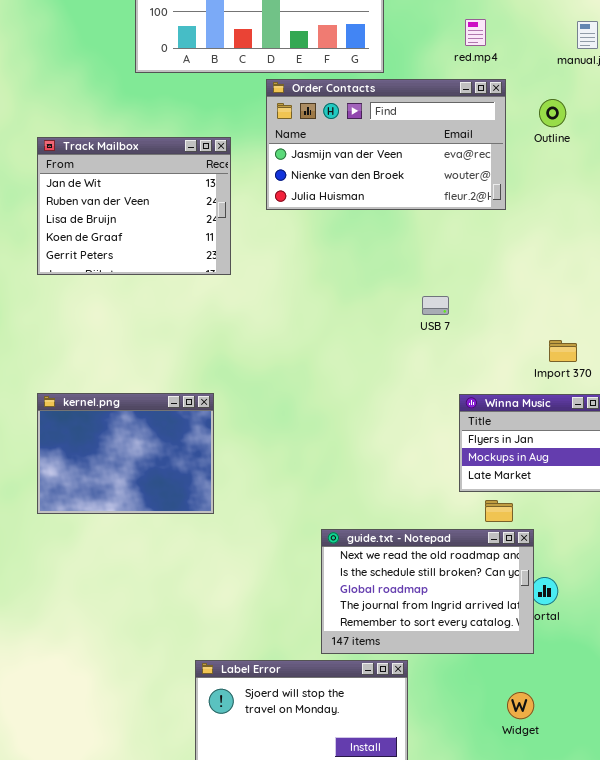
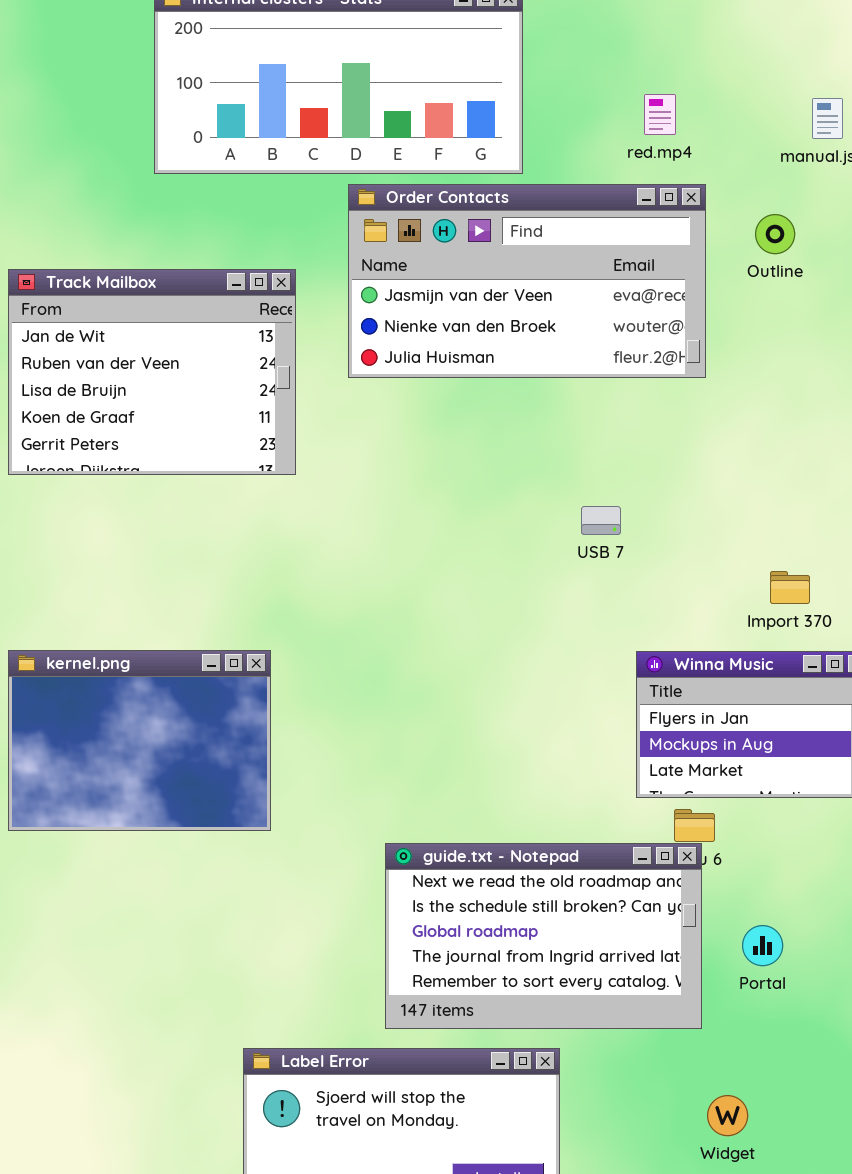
guide.txt - Notepad: [321,529,534,654] -> [385,843,702,1029], moved

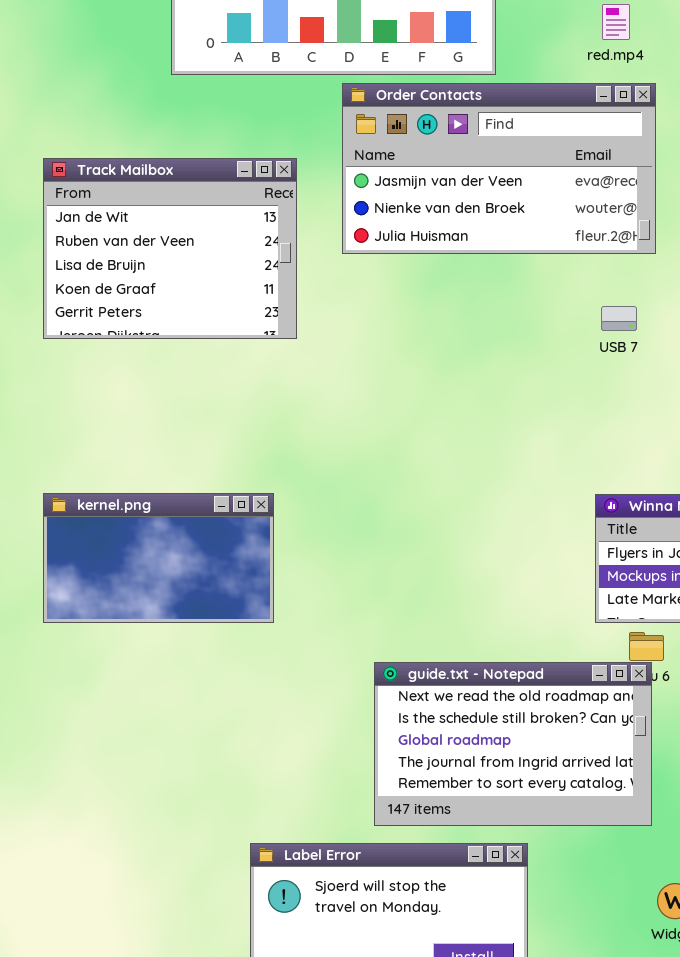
USB 7: [581,506,621,535] -> [601,306,637,331], moved
kernel.png: [8,650,271,831] -> [43,493,274,623], resized

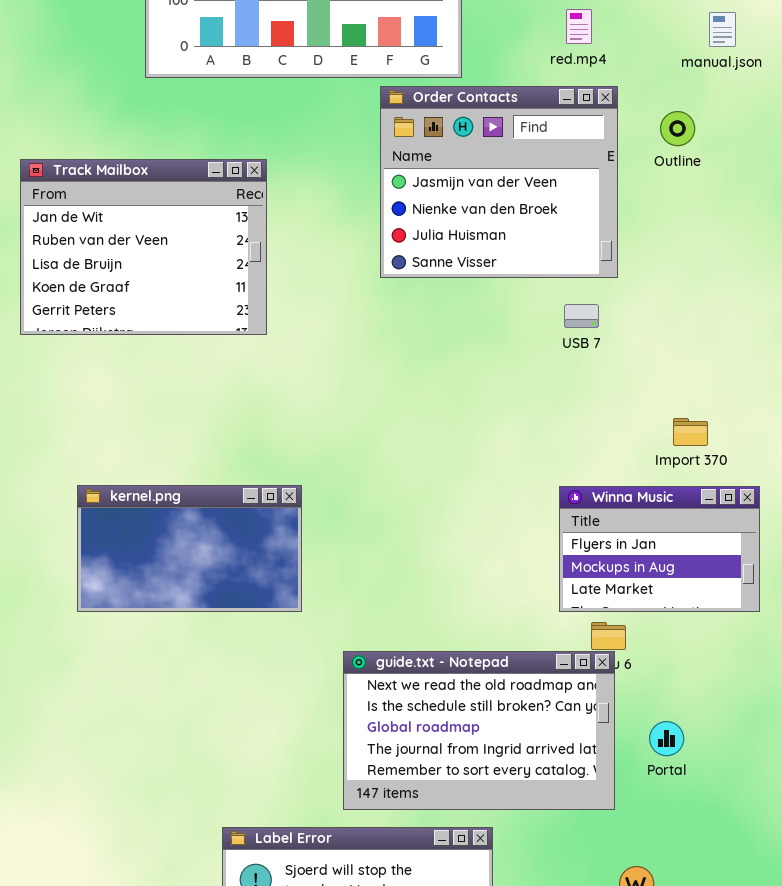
Order Contacts: [342,83,656,254] -> [380,86,618,278], resized
kernel.png: [43,493,274,623] -> [77,485,302,612], moved

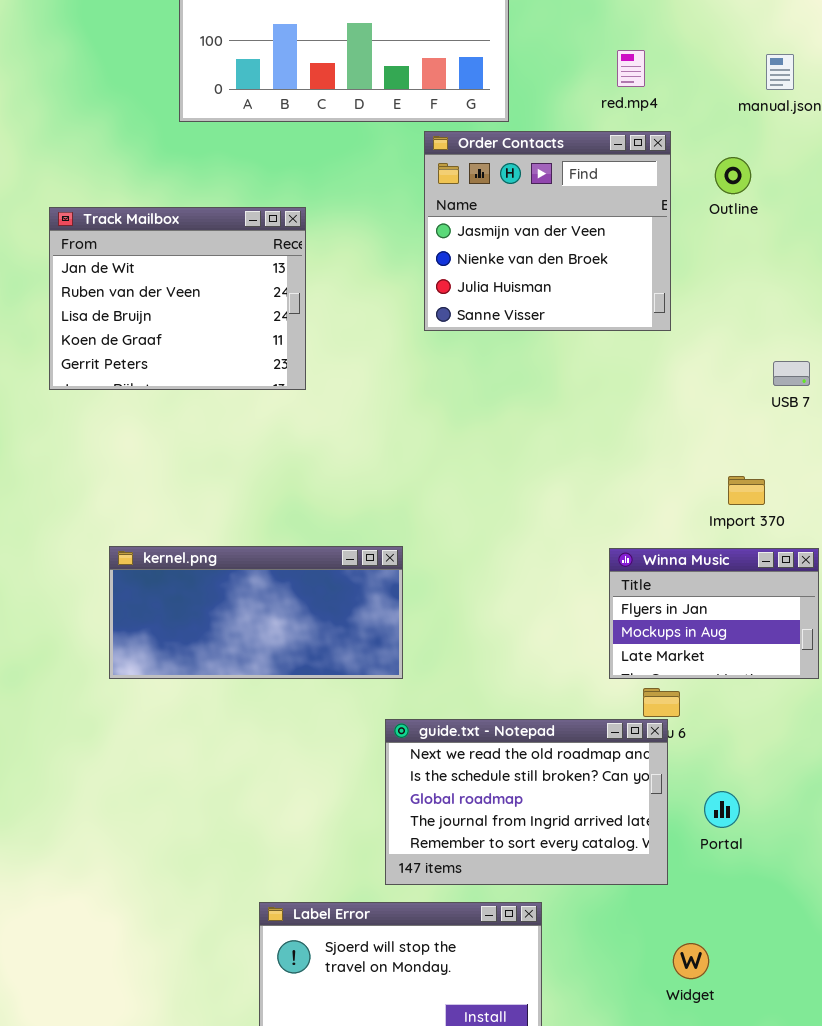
USB 7: [564,304,599,328] -> [773,361,810,386], moved
kernel.png: [77,485,302,612] -> [109,546,403,679], resized

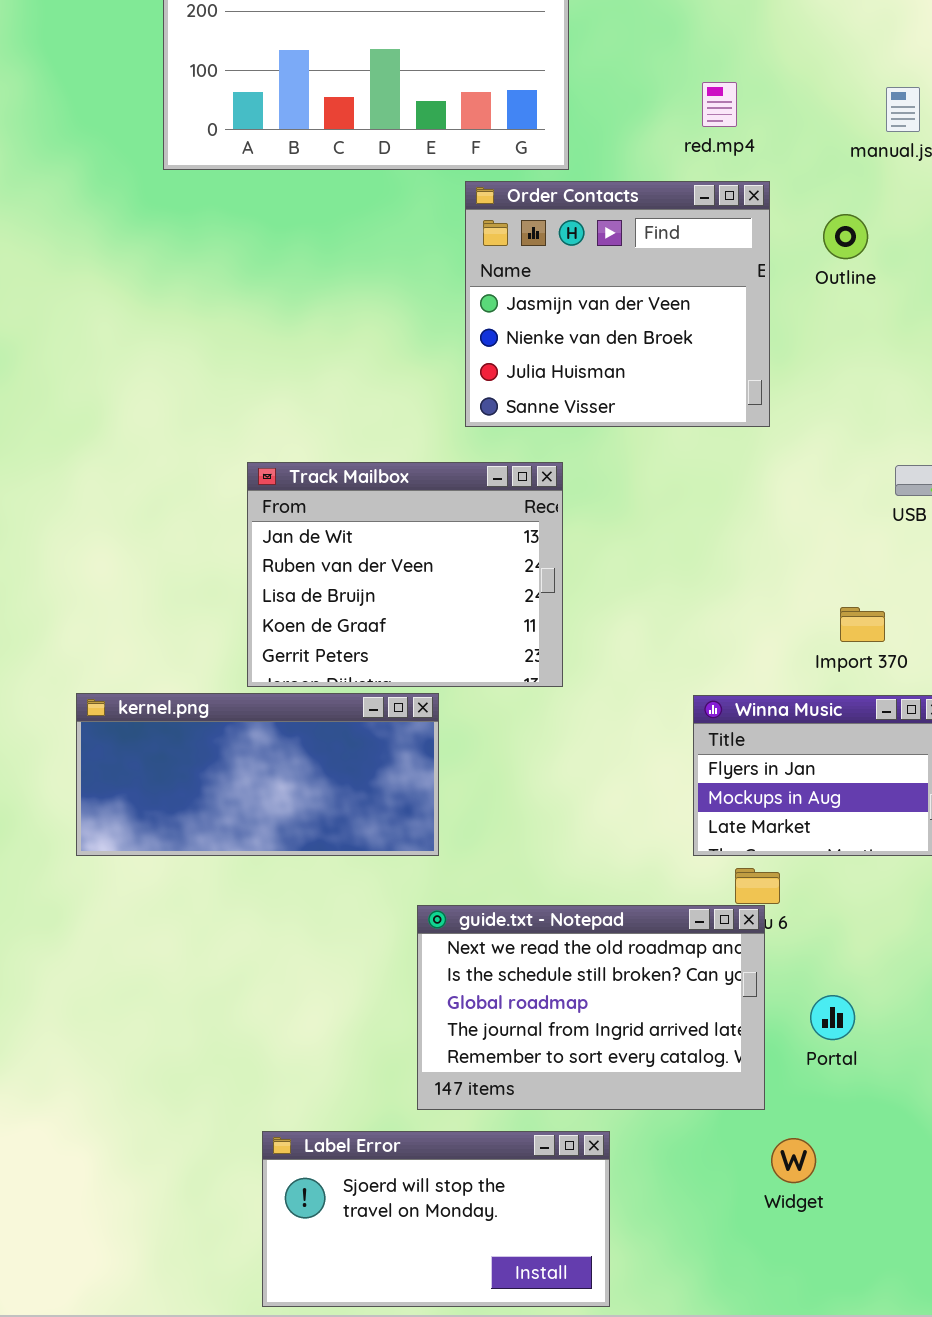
Track Mailbox: [49,207,306,390] -> [247,462,563,687], moved
Widget: [673,943,709,979] -> [771,1138,816,1183], moved

